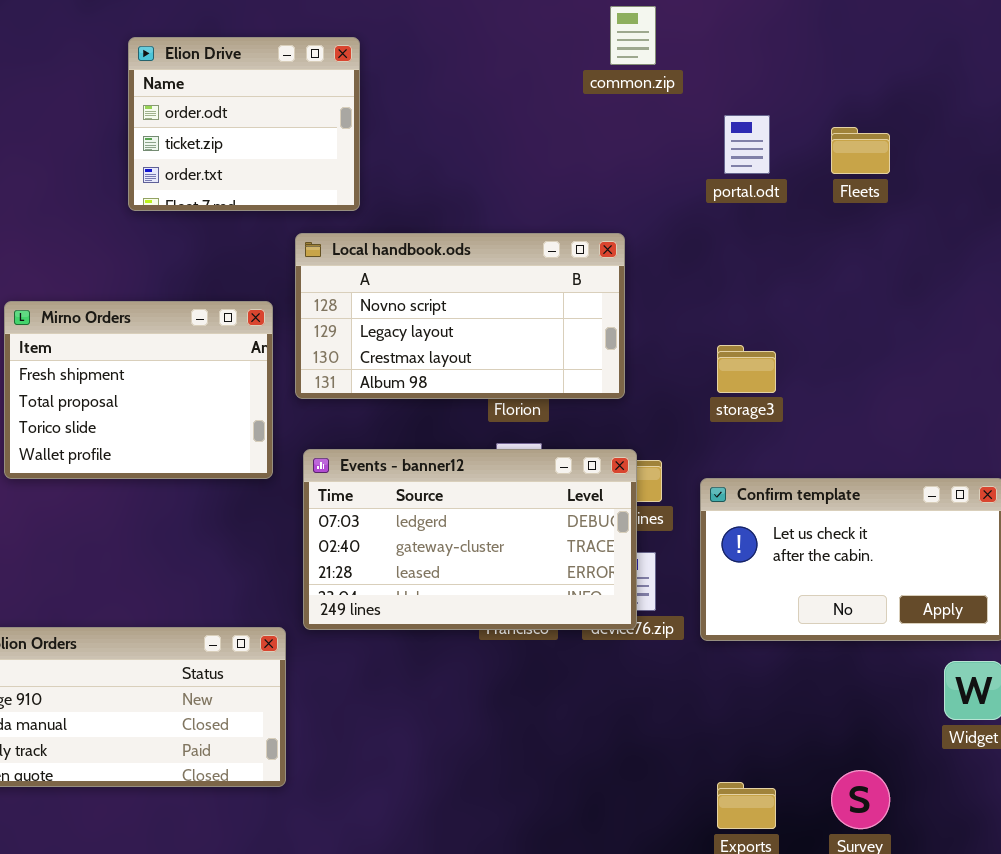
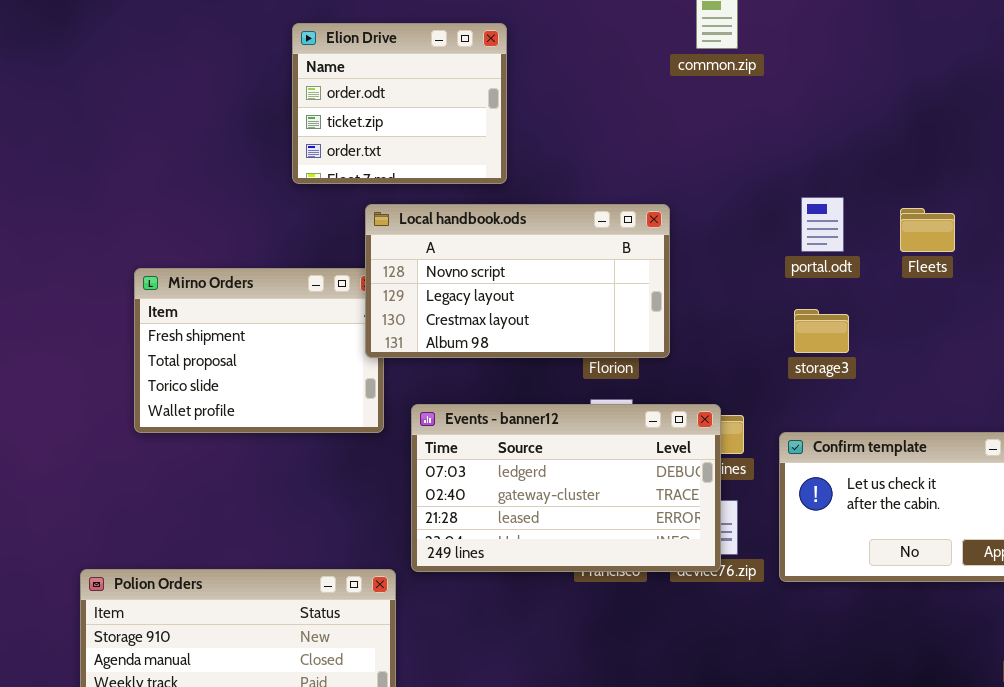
Elion Drive: [128,37,360,211] -> [292,23,507,184], moved
portal.odt: [724,115,770,174] -> [801,197,844,252], moved
Fleets: [831,127,890,174] -> [900,208,955,252], moved
Local handbook.ods: [295,233,625,399] -> [365,204,670,358], moved

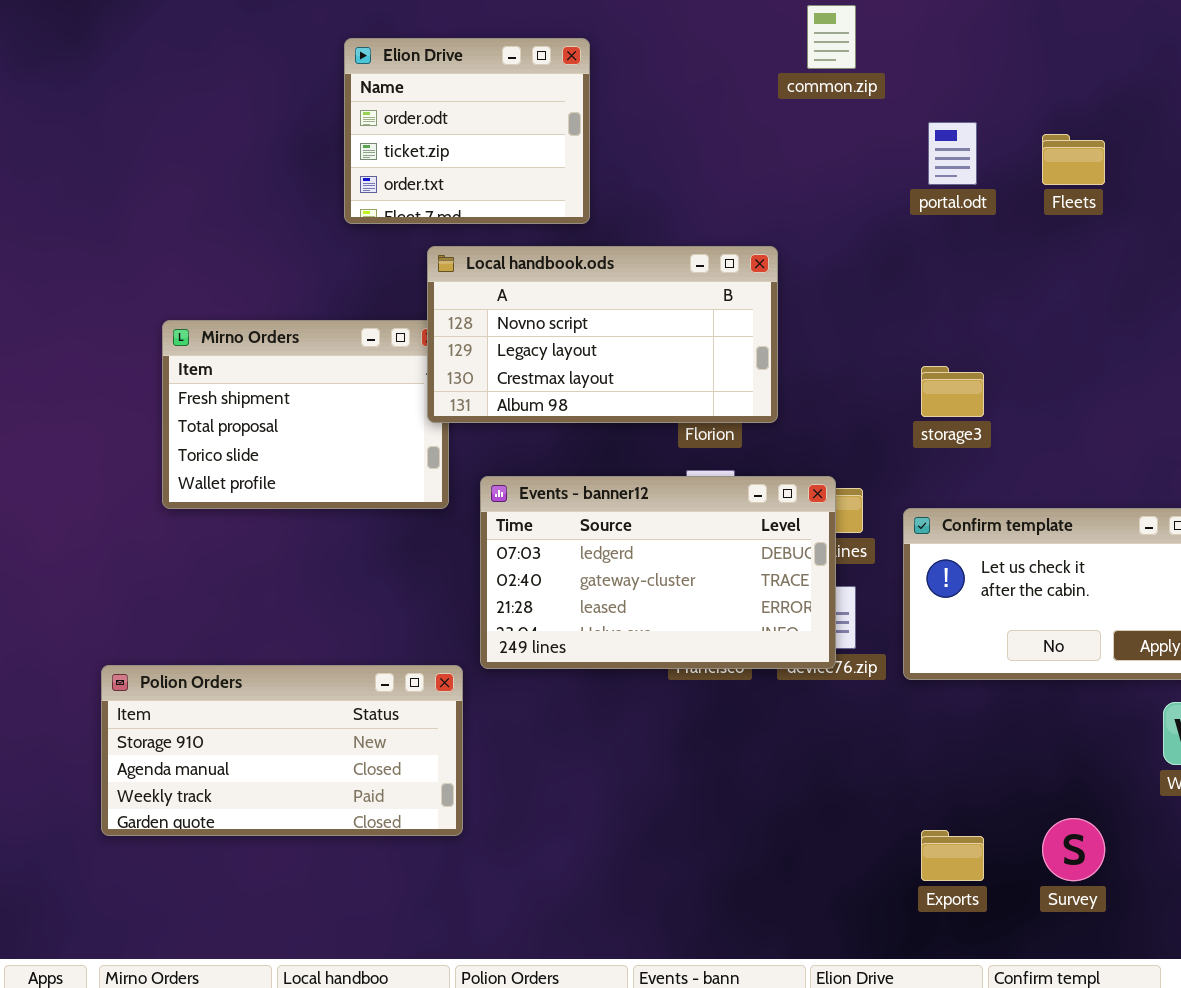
portal.odt: [801,197,844,252] -> [928,122,977,185], moved
Fleets: [900,208,955,252] -> [1042,134,1105,185], moved

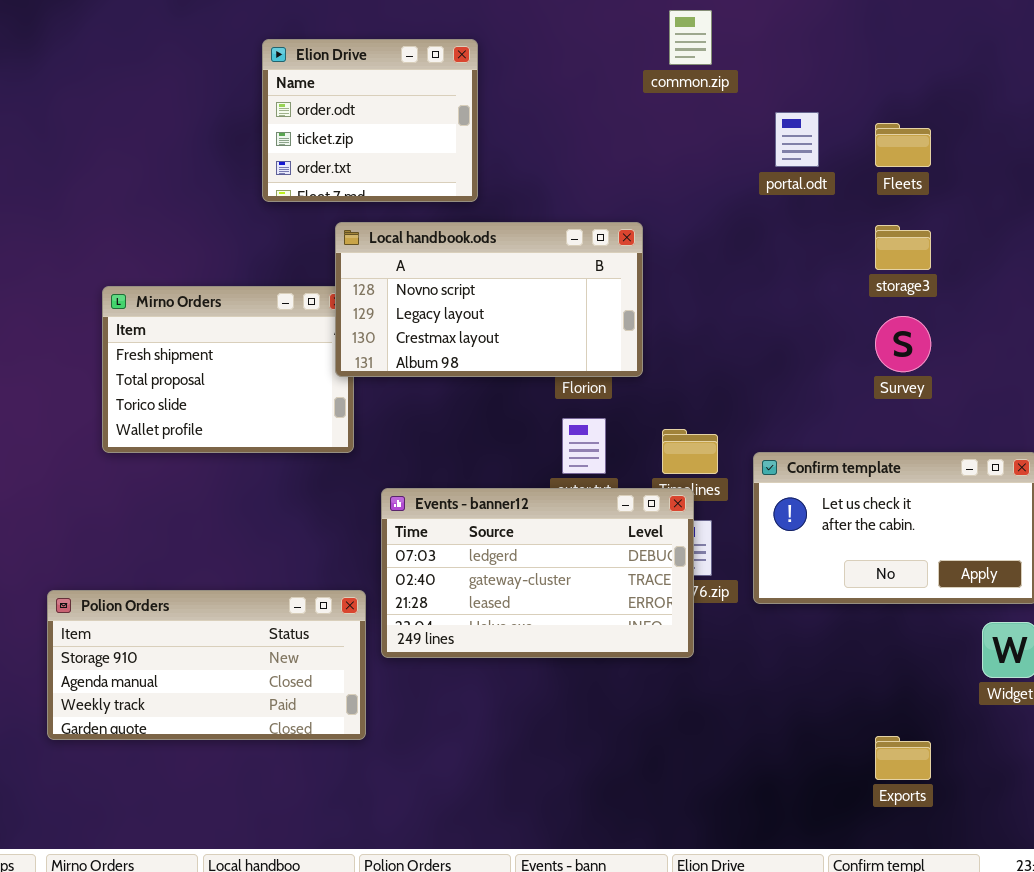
storage3: [921,366,984,417] -> [875,225,931,270], moved
Events - banner12: [480,476,836,669] -> [381,488,694,658], moved
Survey: [1042,818,1105,881] -> [875,316,931,372], moved
Exports: [921,830,984,881] -> [875,736,931,780], moved

